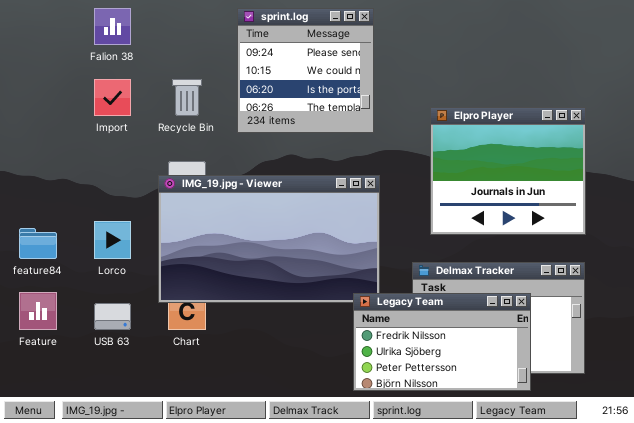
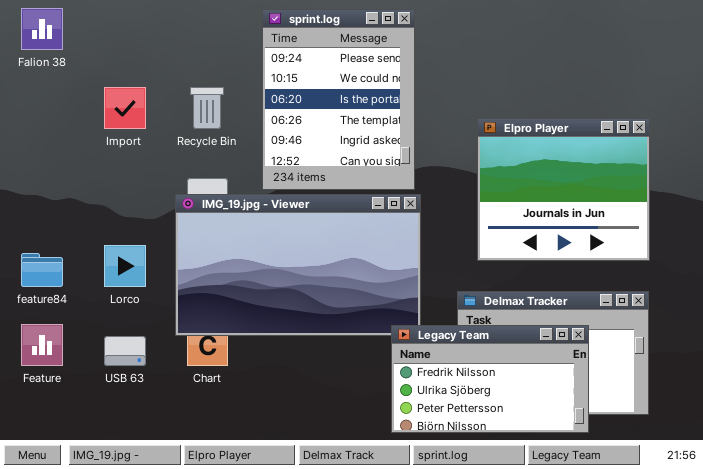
Falion 38: [94,8,131,45] -> [21,8,63,50], moved
sprint.log: [237,8,374,133] -> [262,9,415,190], resized

